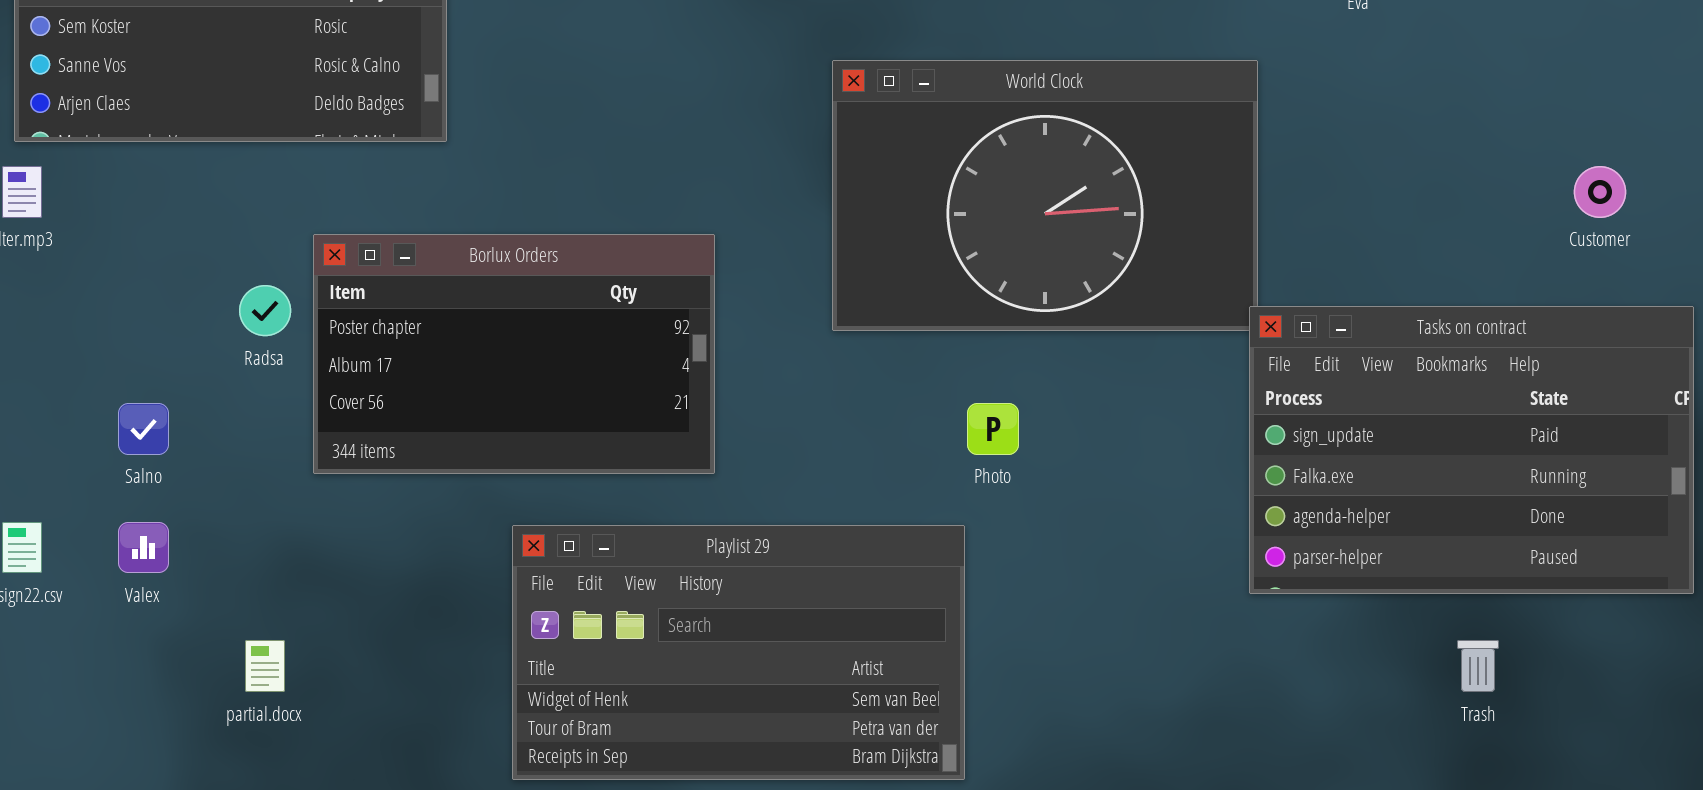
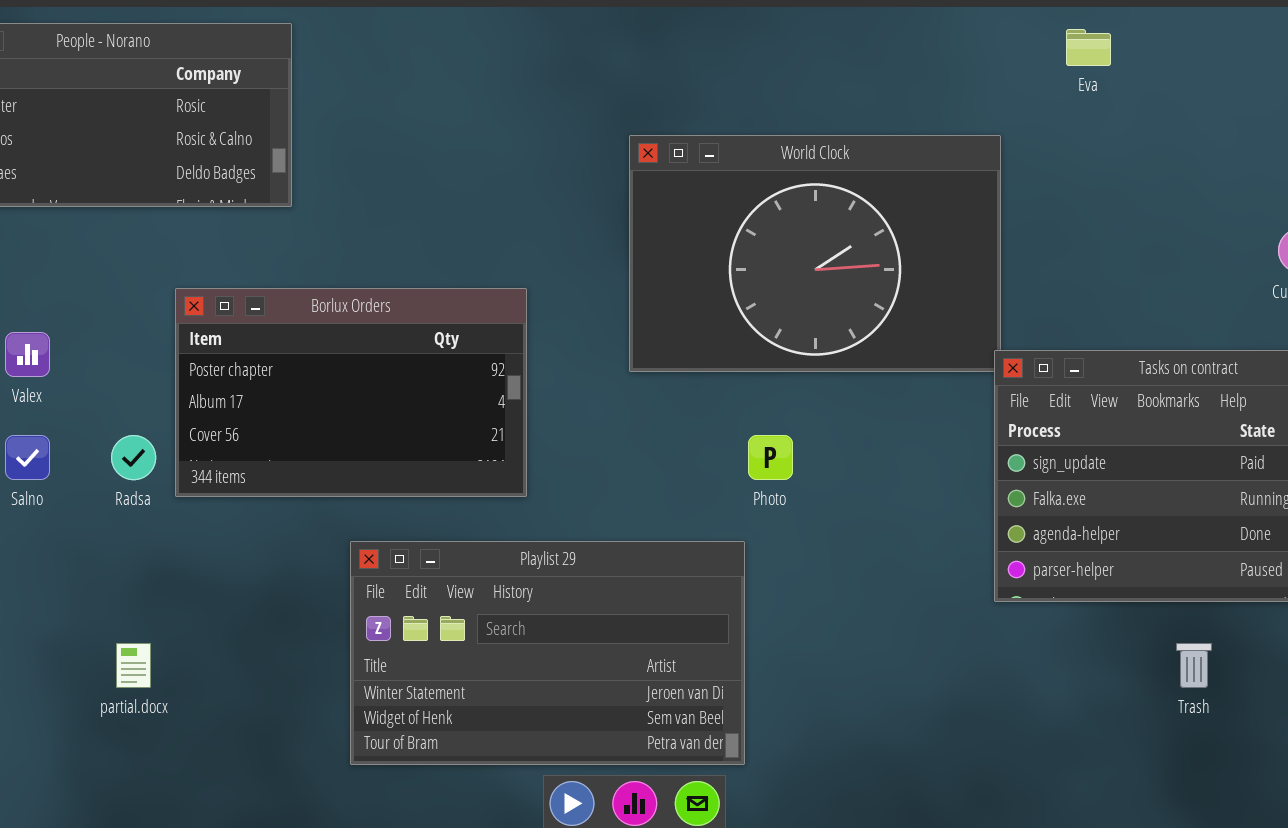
Radsa: [239,285,291,336] -> [111,435,156,480], moved
Valex: [118,522,169,573] -> [5,332,50,377], moved
Playlist 29: [512,525,965,780] -> [350,541,745,765], scrolled up 1 row

